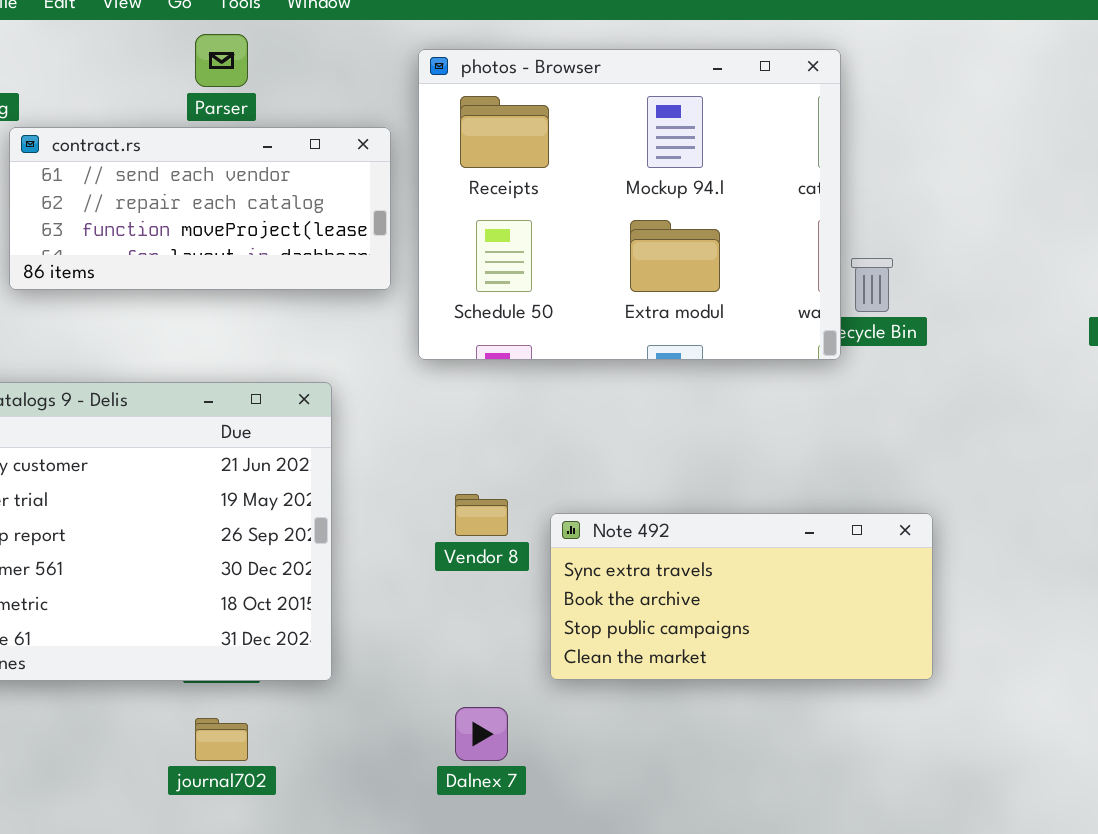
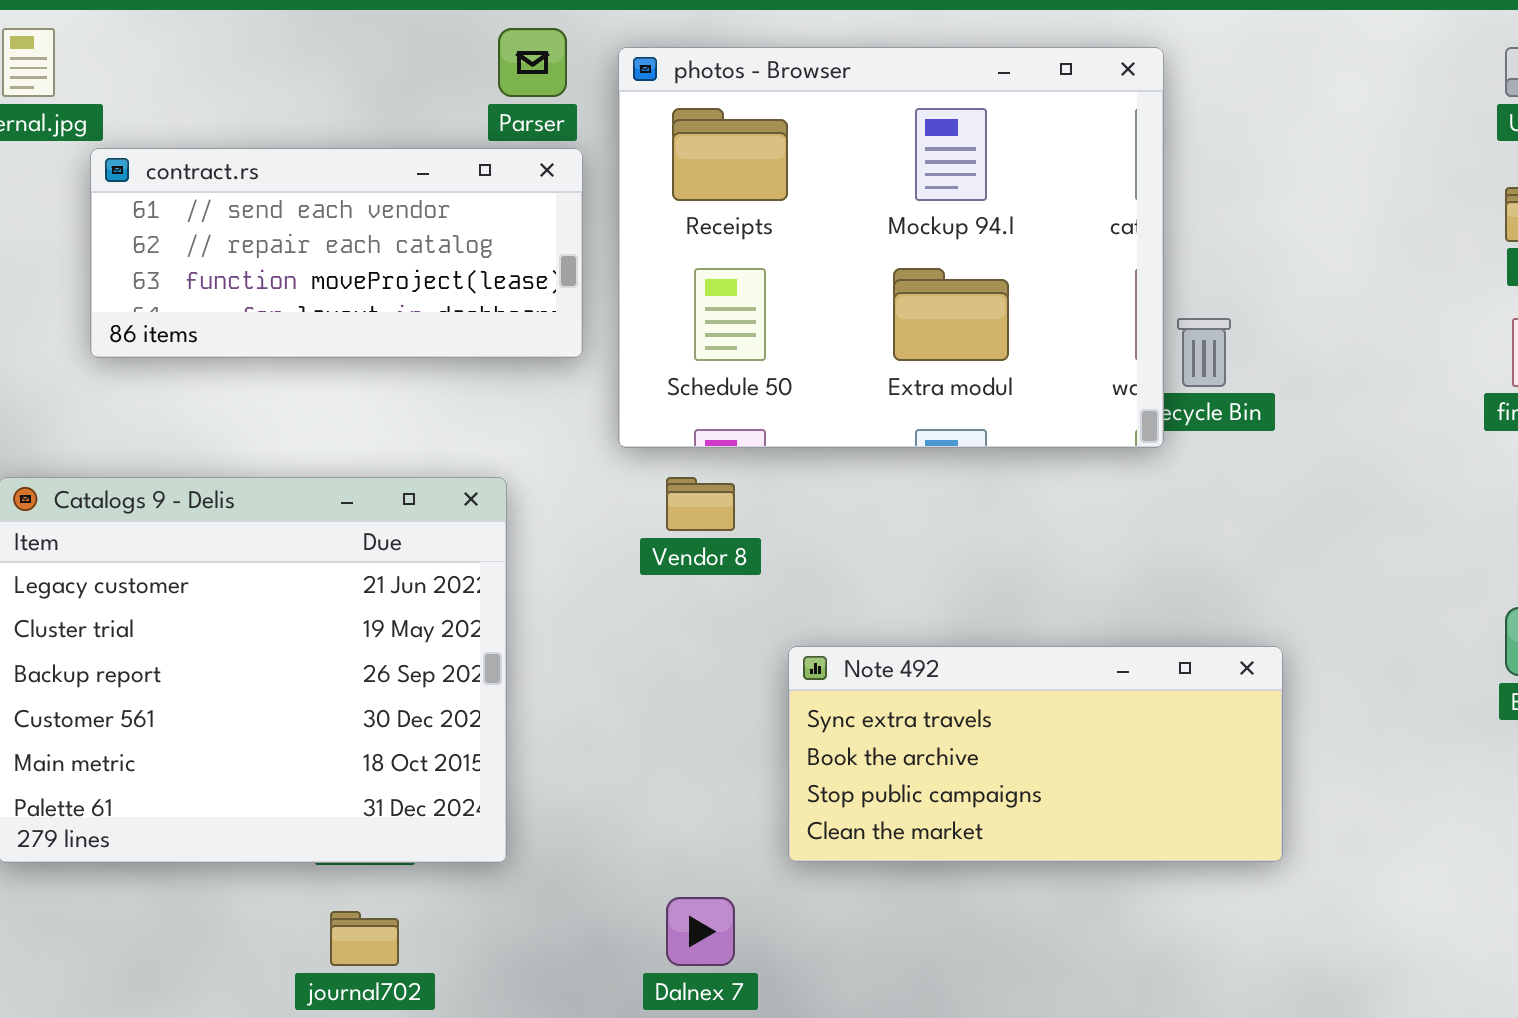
Parser: [195,34,248,87] -> [498,28,567,97], moved
Vendor 8: [455,494,508,536] -> [666,477,735,531], moved

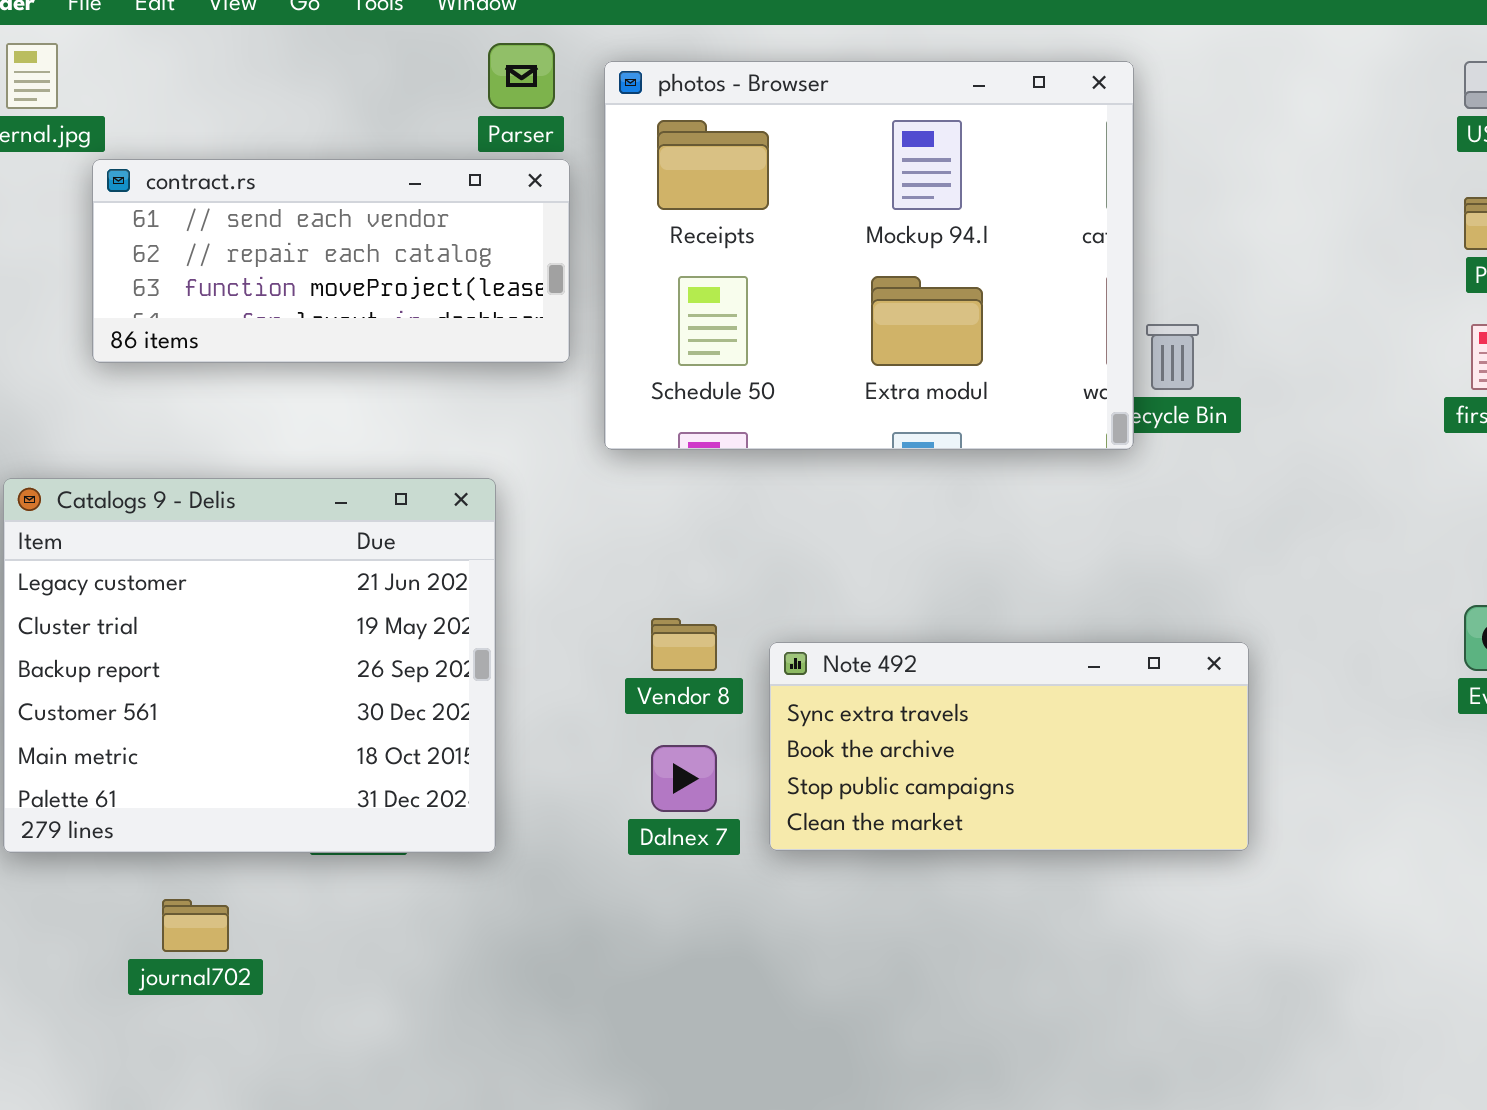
Vendor 8: [666,477,735,531] -> [651,618,717,671], moved
Dalnex 7: [666,897,735,966] -> [651,745,717,812], moved
journal702: [330,911,399,966] -> [162,899,229,952], moved

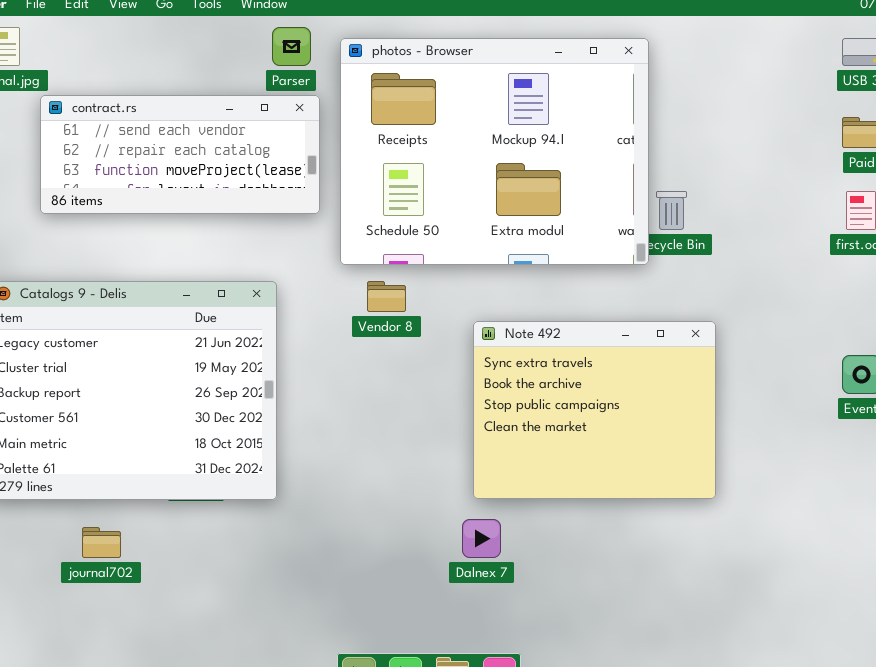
Vendor 8: [651,618,717,671] -> [367,281,406,312], moved
Note 492: [769,642,1249,851] -> [473,321,716,499], resized
Dalnex 7: [651,745,717,812] -> [462,519,501,558], moved

